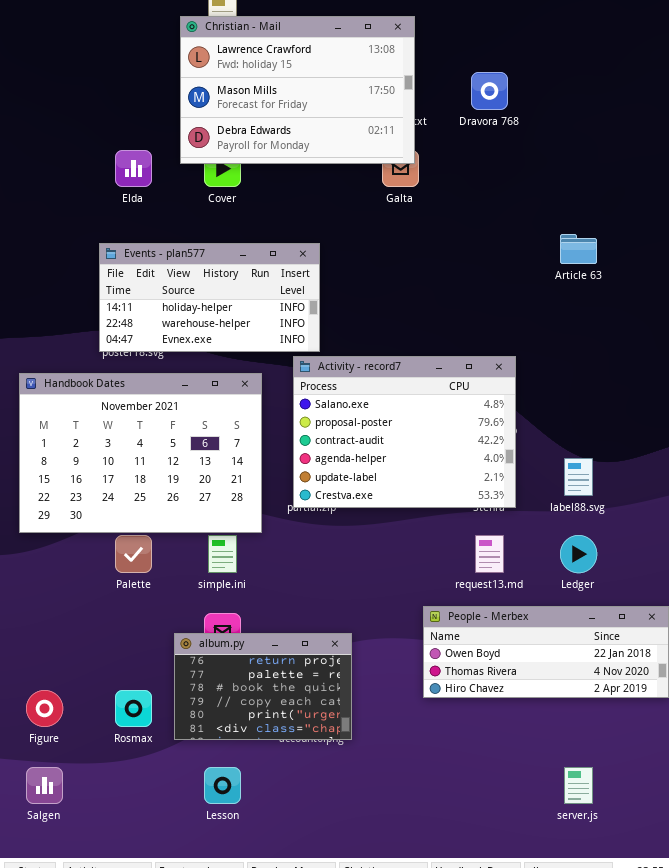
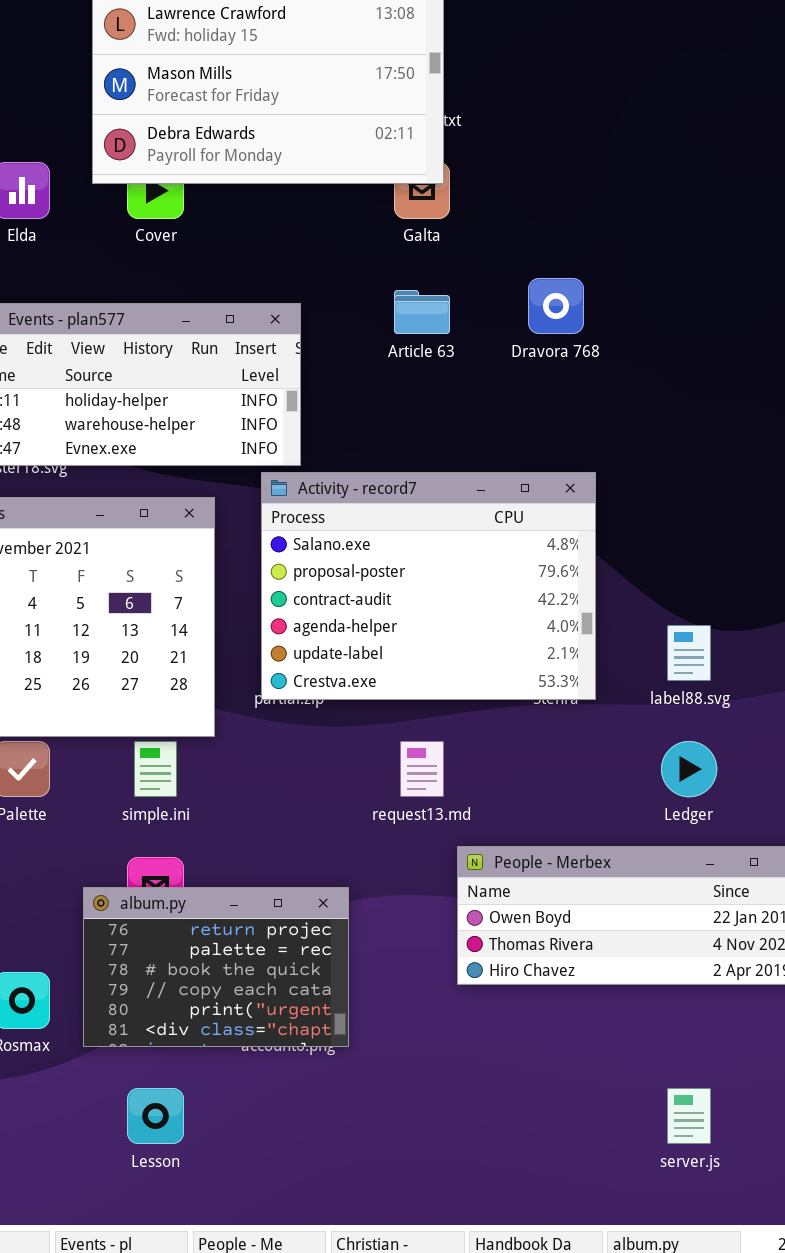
Dravora 768: [471,72,508,110] -> [528,278,584,334], moved
Article 63: [560,234,597,264] -> [394,290,450,334], moved
request13.md: [475,535,504,573] -> [400,741,444,797], moved

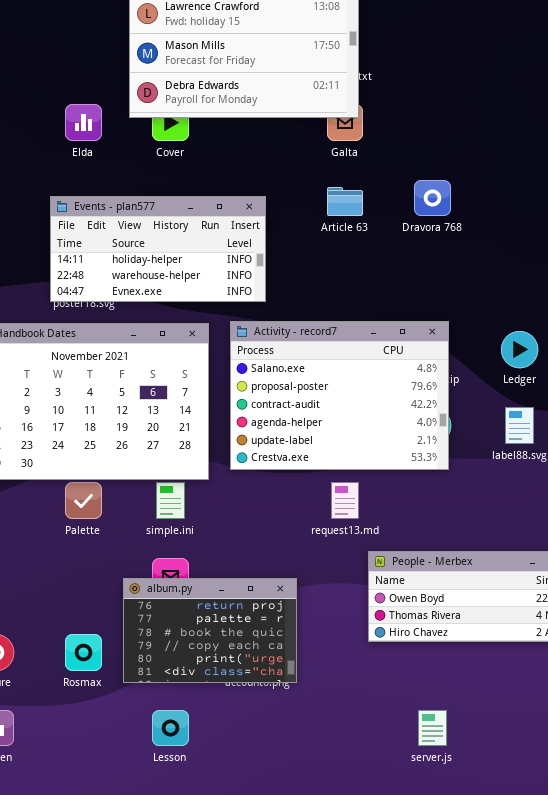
Activity - record7: [261,472,596,700] -> [230,321,449,470], moved
Ledger: [661,741,717,797] -> [501,331,538,368], moved
server.js: [667,1088,711,1144] -> [418,710,447,746], moved

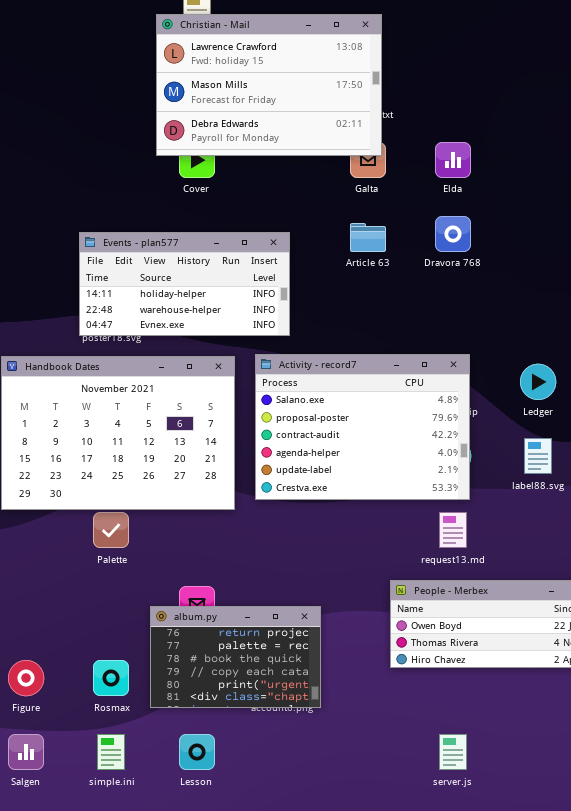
Elda: [65,104,102,141] -> [435,142,471,178], moved
simple.ini: [156,482,185,519] -> [97,734,125,770], moved
request13.md: [331,482,359,519] -> [439,512,467,548], moved

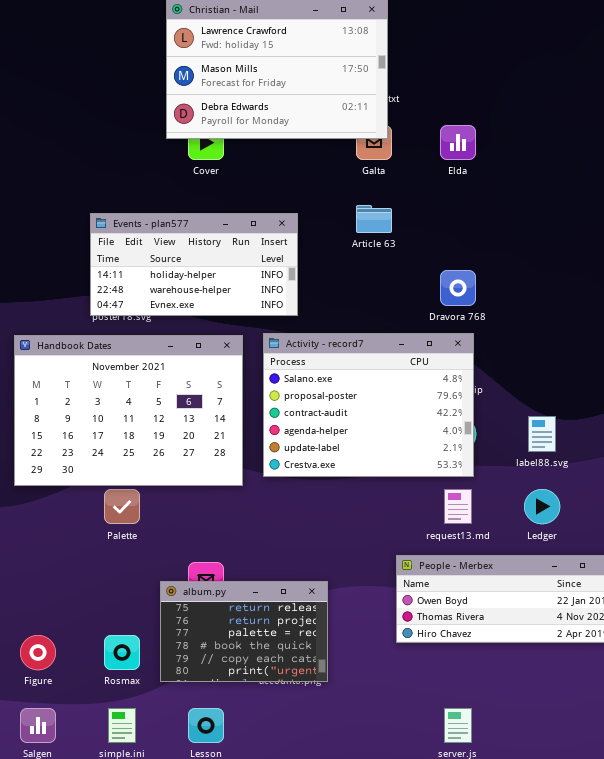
Dravora 768: [435,216,471,252] -> [440,270,476,306], moved
Ledger: [520,364,556,400] -> [524,489,560,524], moved
album.py: [150,606,321,708] -> [160,581,328,682], scrolled up 1 row

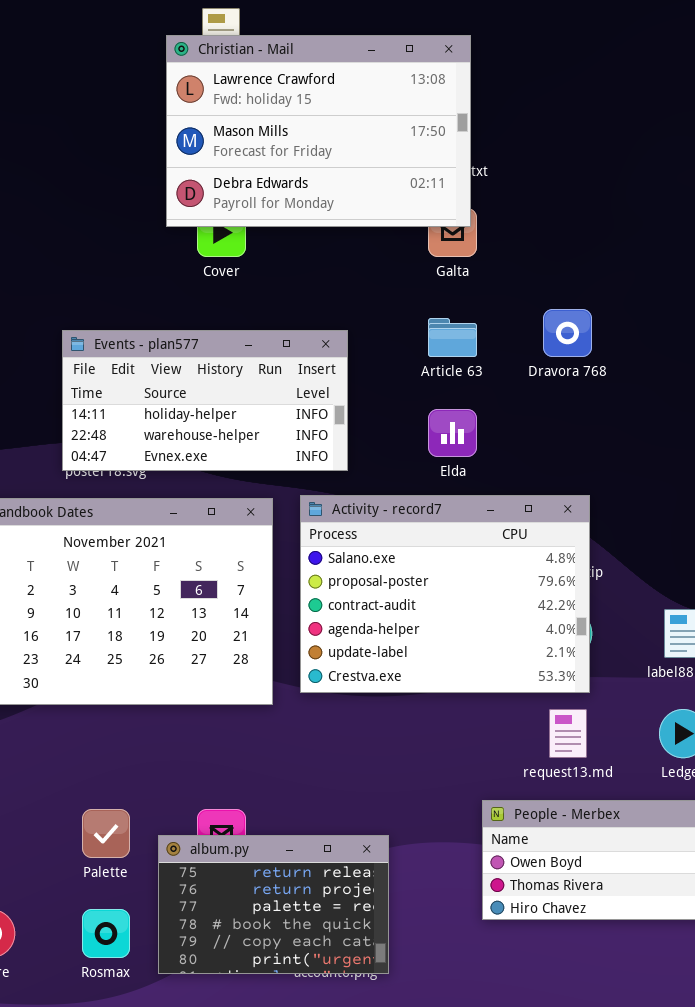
Elda: [440,125,476,160] -> [428,409,477,457], moved
Dravora 768: [440,270,476,306] -> [543,309,592,357], moved
Palette: [104,489,140,524] -> [82,809,130,858], moved

